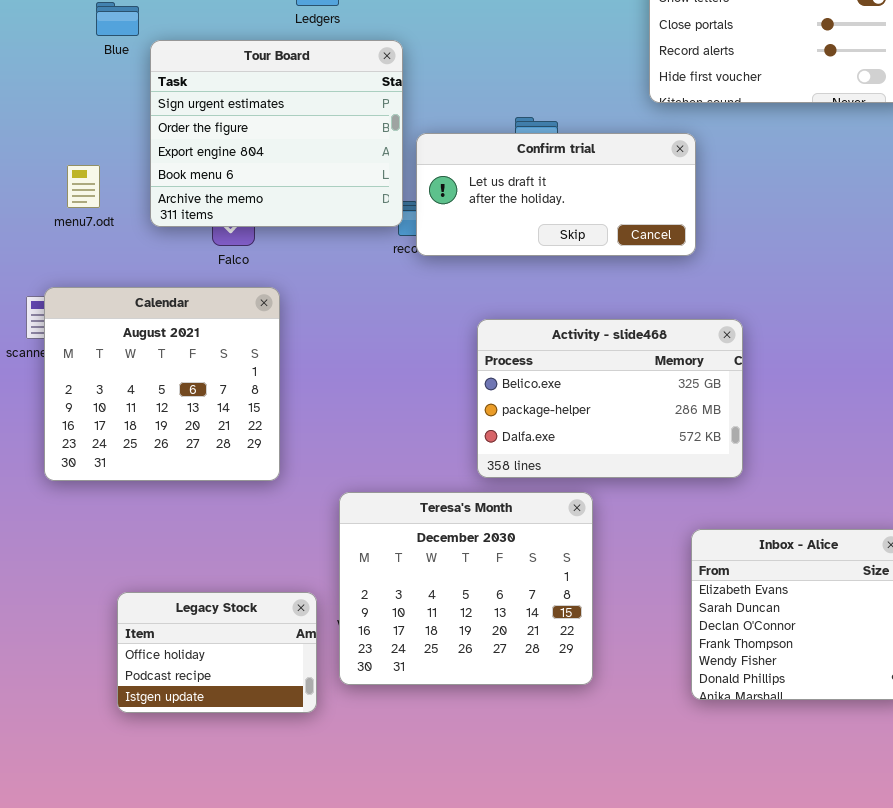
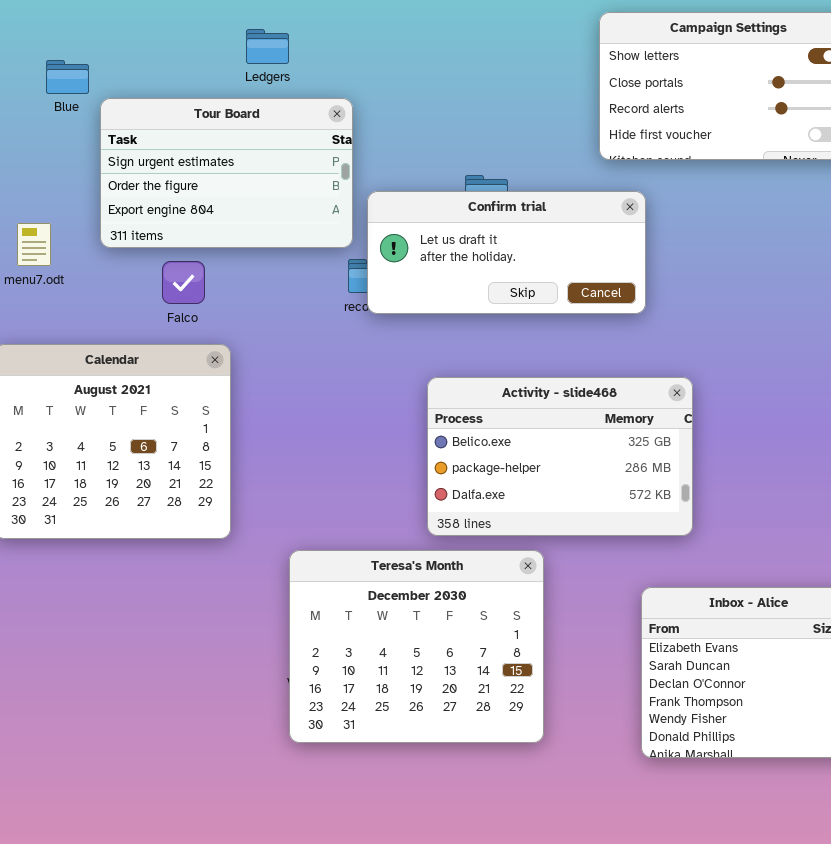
Tour Board: [150,40,403,227] -> [100,98,353,248], resized
Legacy Stock: [117,592,317,713] -> none, closed

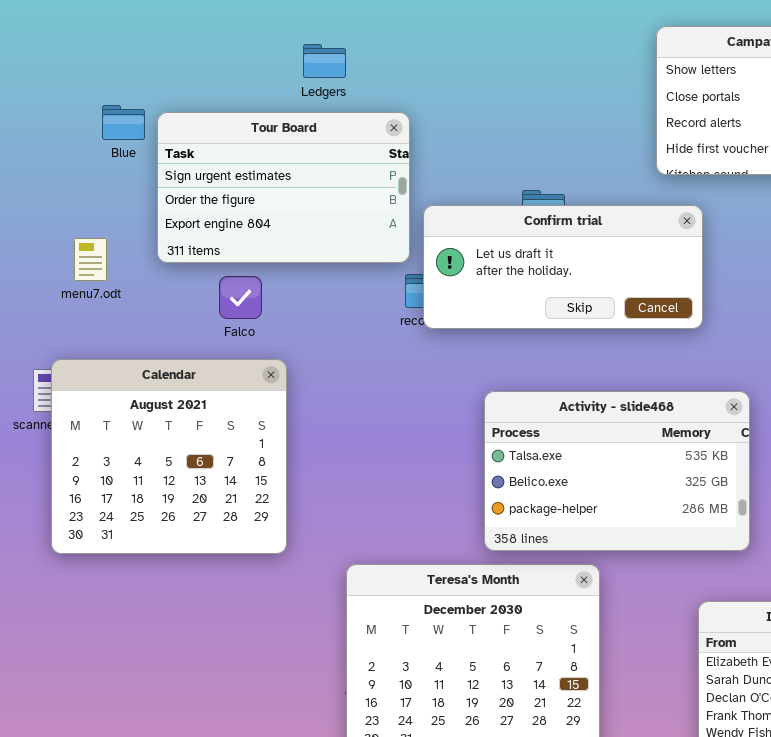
Blue: [46,60,89,94] -> [102,105,145,140], moved
Activity - slide468: [427,377,693,536] -> [484,391,750,551], scrolled up 1 row

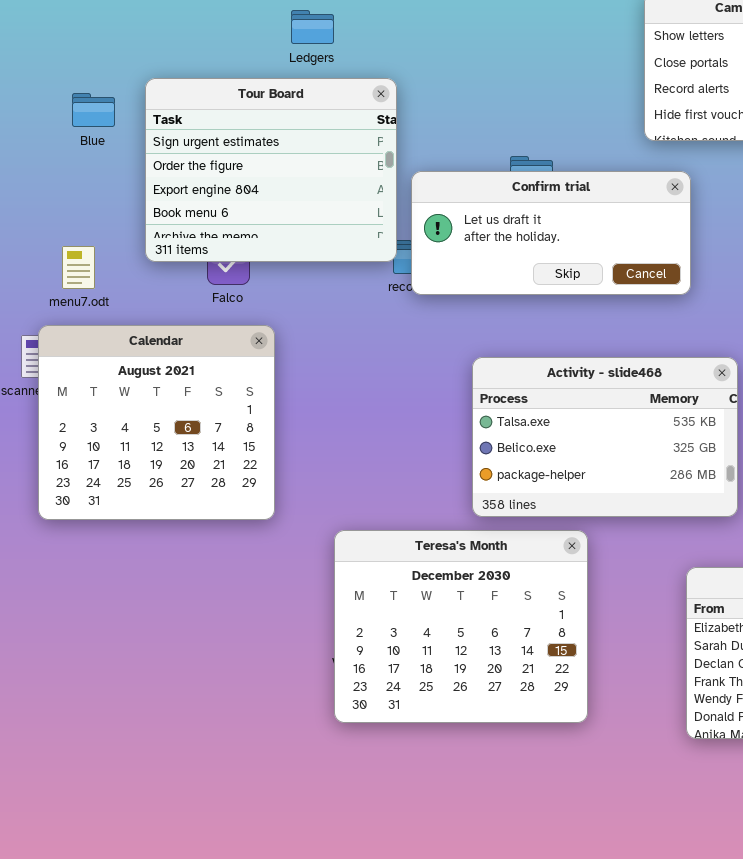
Blue: [102,105,145,140] -> [72,93,115,127], moved
Tour Board: [157,112,410,263] -> [145,78,397,262], resized
menu7.odt: [74,238,107,281] -> [62,246,95,289], moved

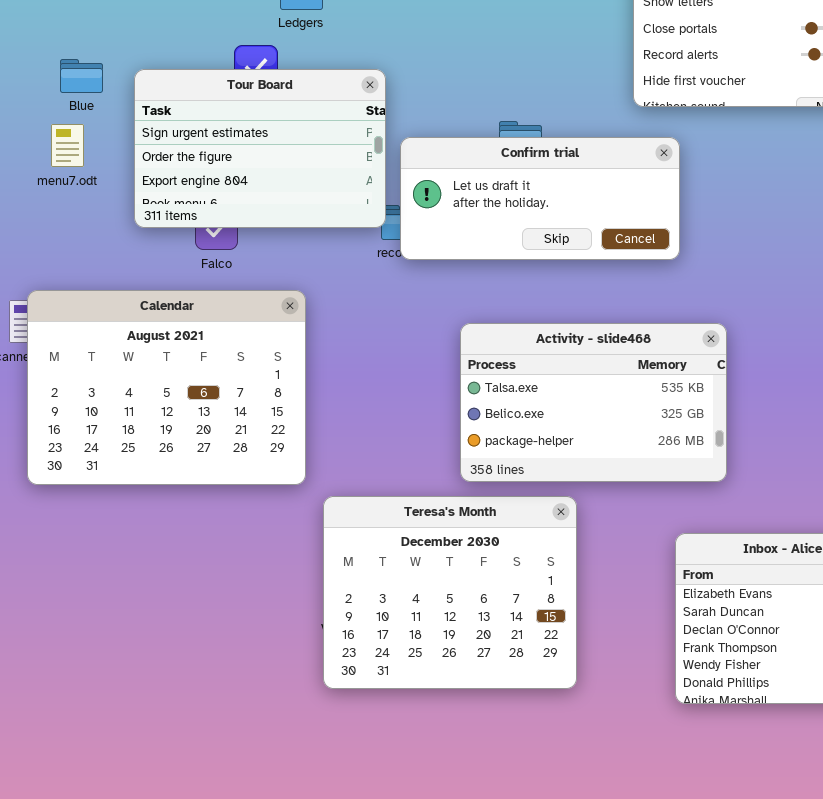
Tour Board: [145,78,397,262] -> [134,69,386,228], resized
menu7.odt: [62,246,95,289] -> [51,124,84,167], moved
Calendar: [38,325,275,520] -> [27,290,306,485], resized

